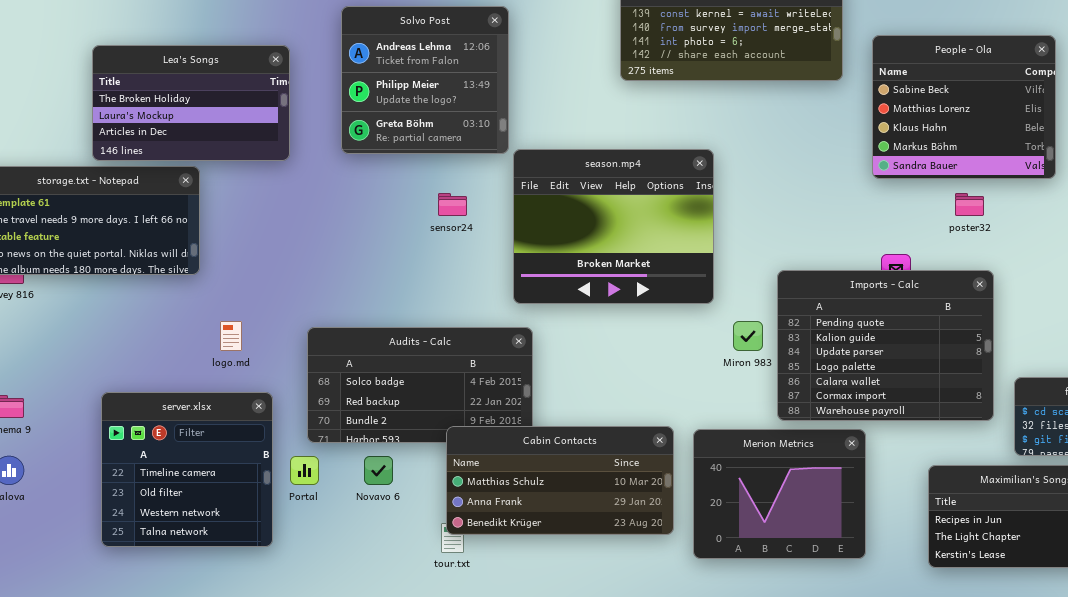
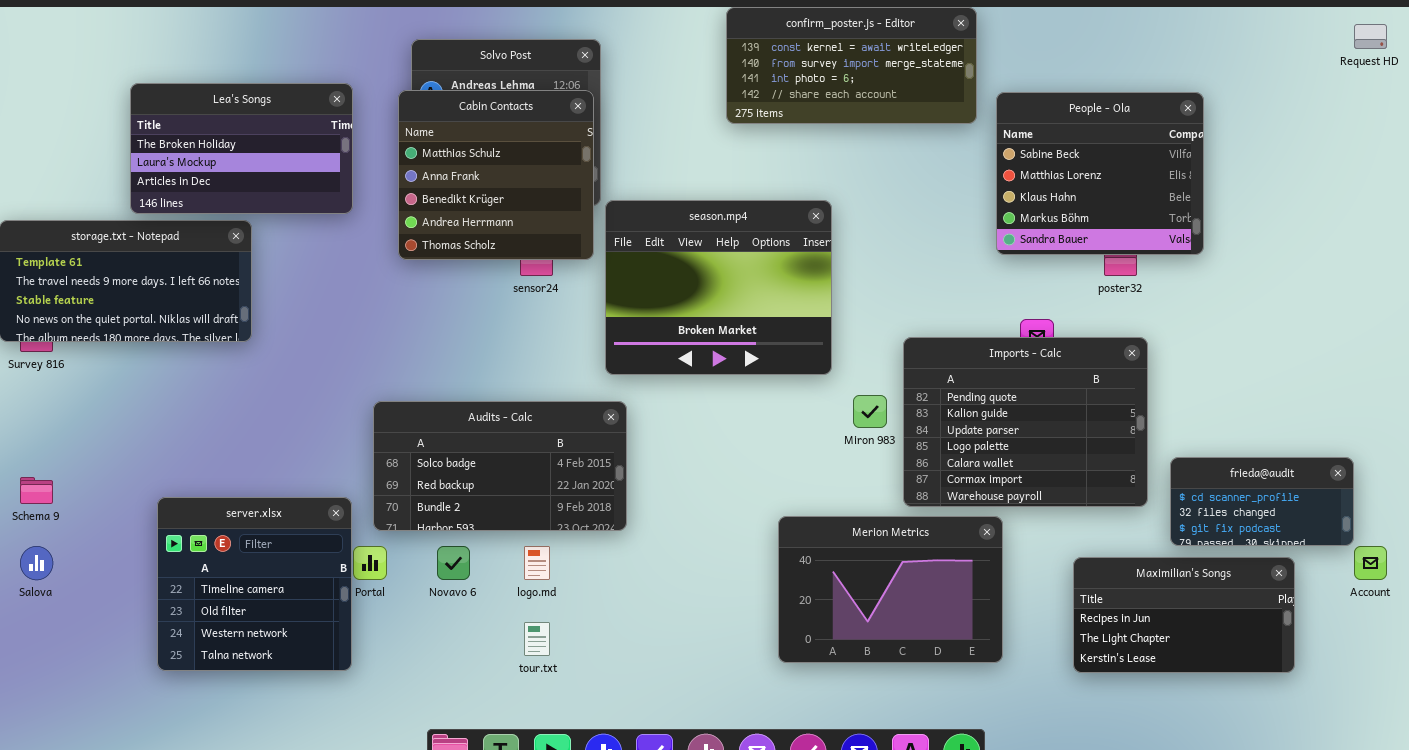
People - Ola: [872,35,1056,179] -> [996,92,1204,255], moved
logo.md: [220,321,242,351] -> [524,546,550,580], moved
server.xlsx: [101,392,273,547] -> [157,497,352,671], moved
Cabin Contacts: [446,426,674,535] -> [398,90,594,260], moved, resized
Merion Metrics: [693,429,866,559] -> [778,516,1003,663], resized

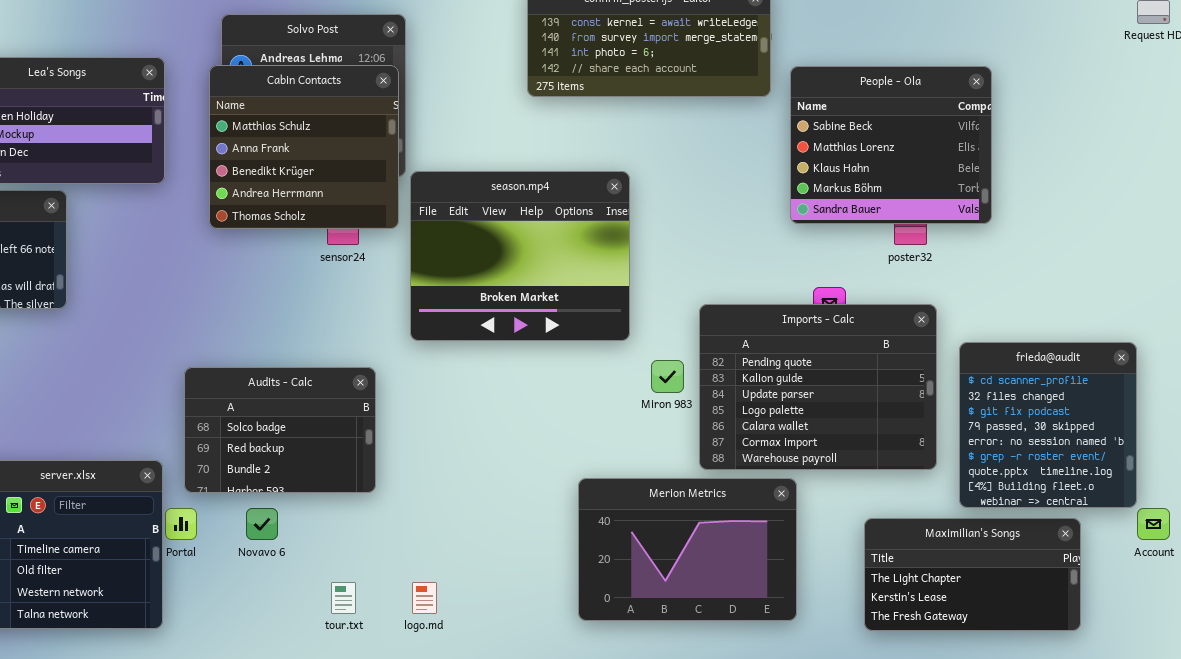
Audits - Calc: [373,401,627,531] -> [184,367,376,493], resized
frieda@audit: [1170,457,1354,546] -> [959,342,1137,508], resized
logo.md: [524,546,550,580] -> [412,582,437,614], moved
Maximilian's Songs: [1073,557,1295,673] -> [864,518,1081,631], scrolled down 1 row

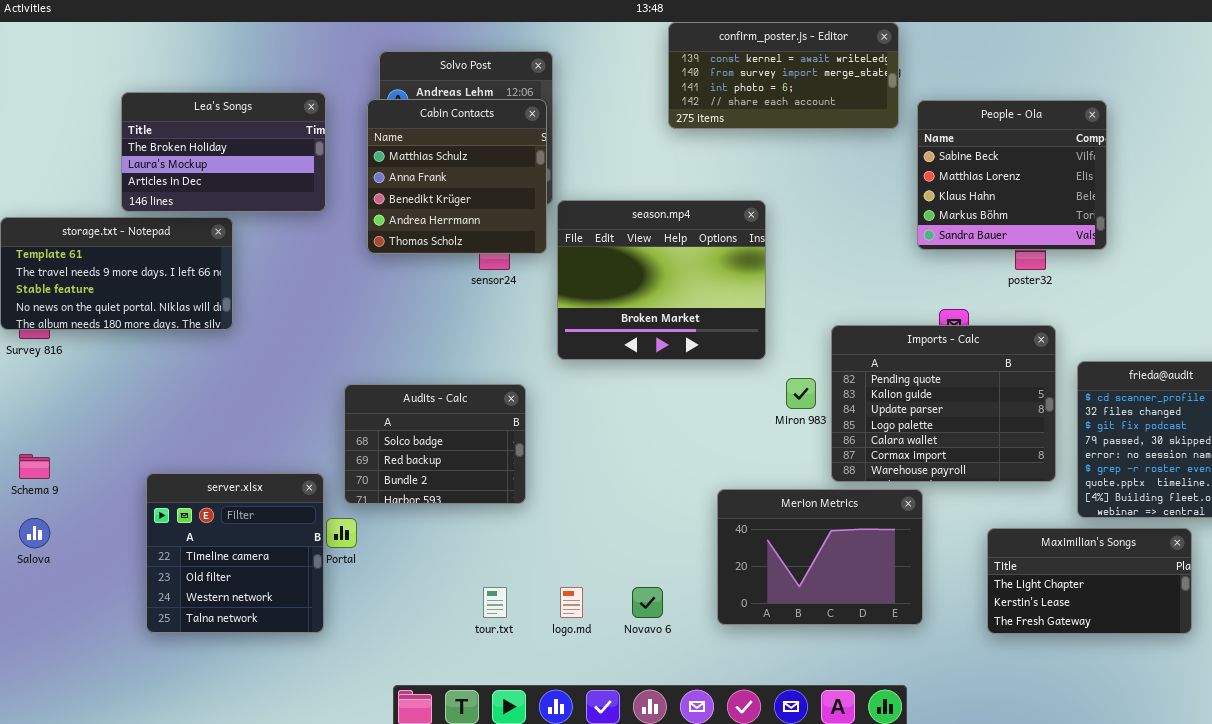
Novavo 6: [246,508,278,540] -> [632,587,663,618], moved

